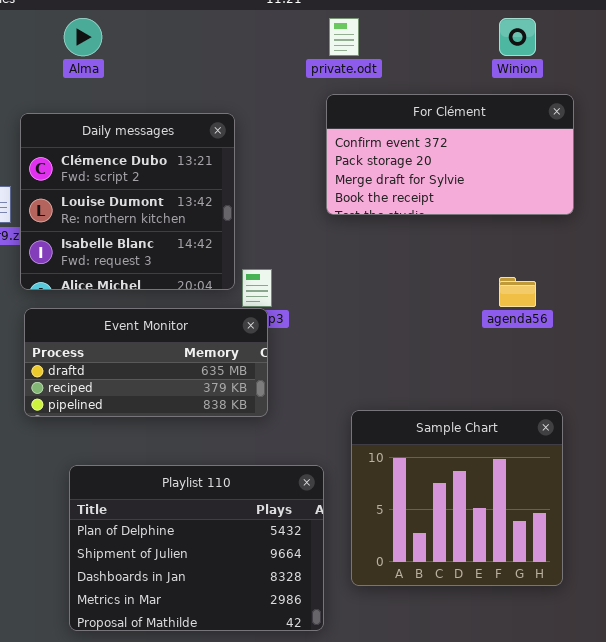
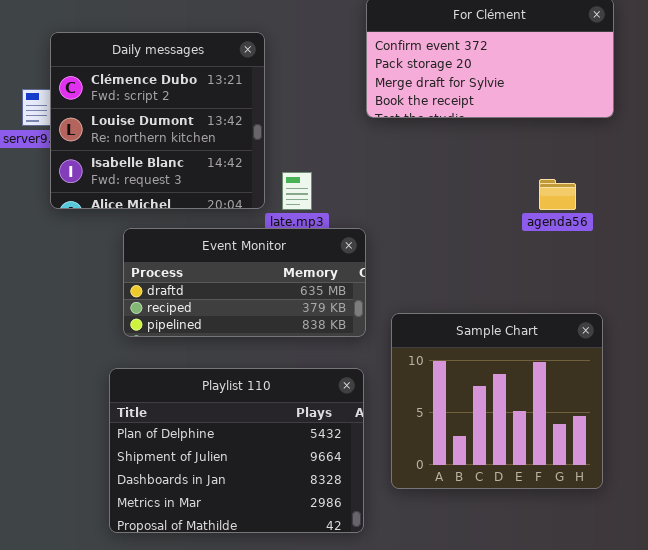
Daily messages: [20,113,235,290] -> [50,32,265,209], moved
Event Monitor: [24,308,268,417] -> [123,228,366,337], moved

